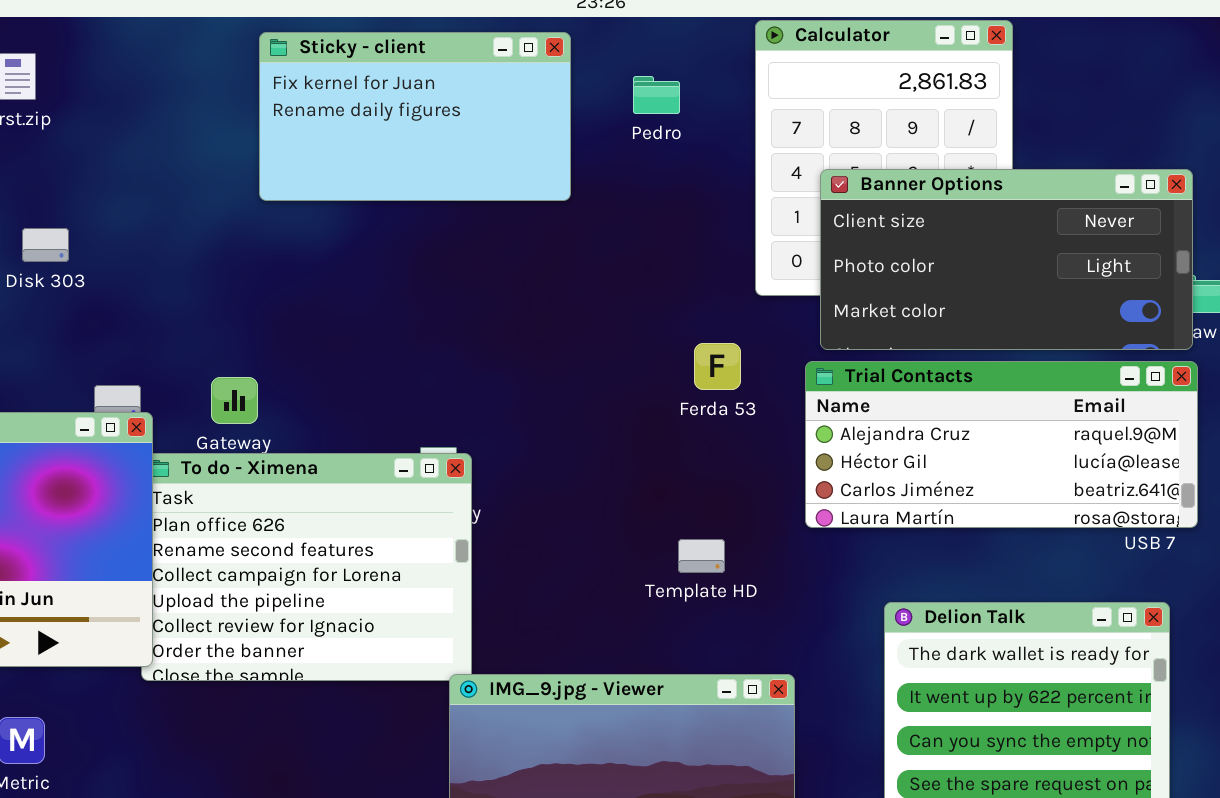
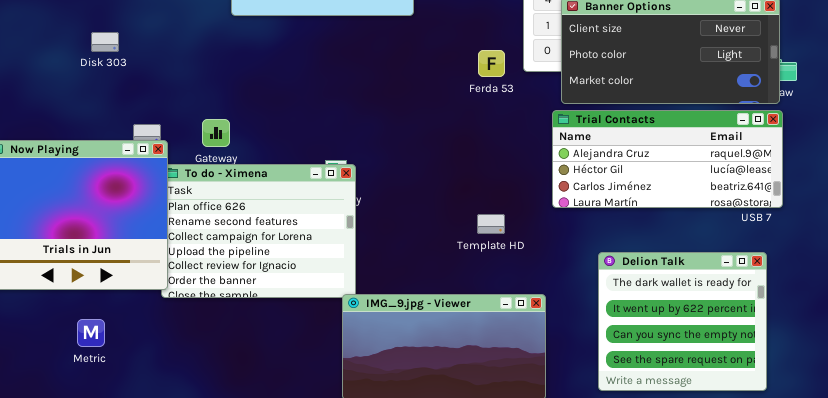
Ferda 53: [694,343,741,390] -> [478,50,505,77], moved

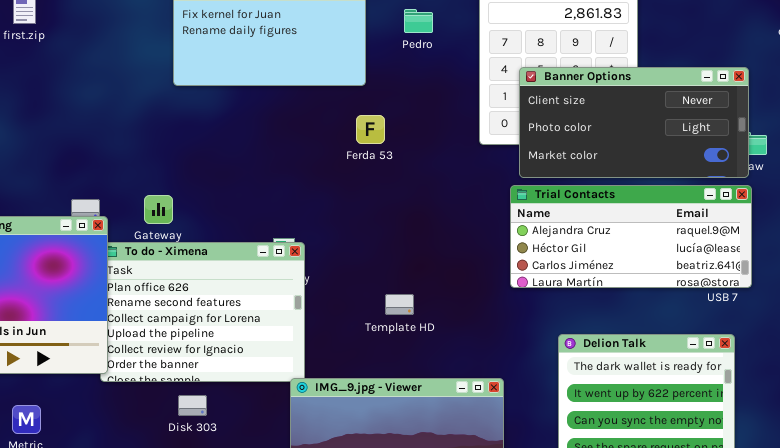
Disk 303: [91,32,119,52] -> [178,395,207,416], moved
Ferda 53: [478,50,505,77] -> [356,115,385,144], moved
Template HD: [477,214,505,234] -> [385,294,414,315], moved

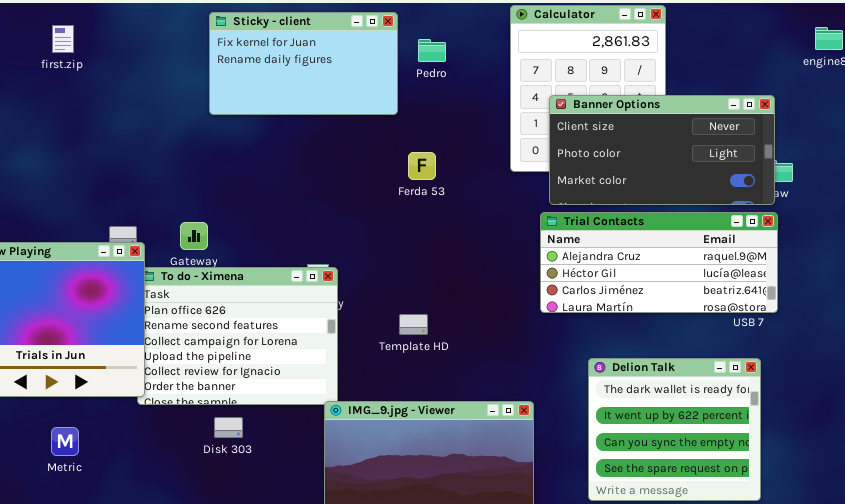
Pedro: [404,9,433,33] -> [418,39,446,62], moved
Ferda 53: [356,115,385,144] -> [408,152,436,180], moved
Template HD: [385,294,414,315] -> [399,314,428,335], moved

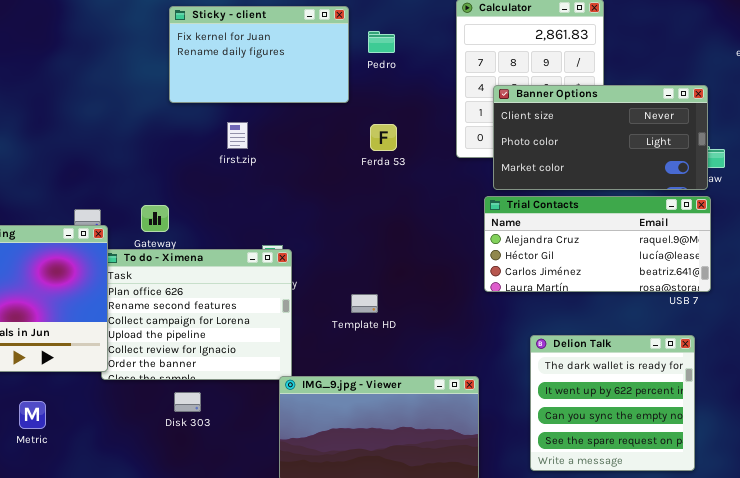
first.zip: [52,25,74,53] -> [227,122,248,149], moved
Ferda 53: [408,152,436,180] -> [370,124,397,151], moved

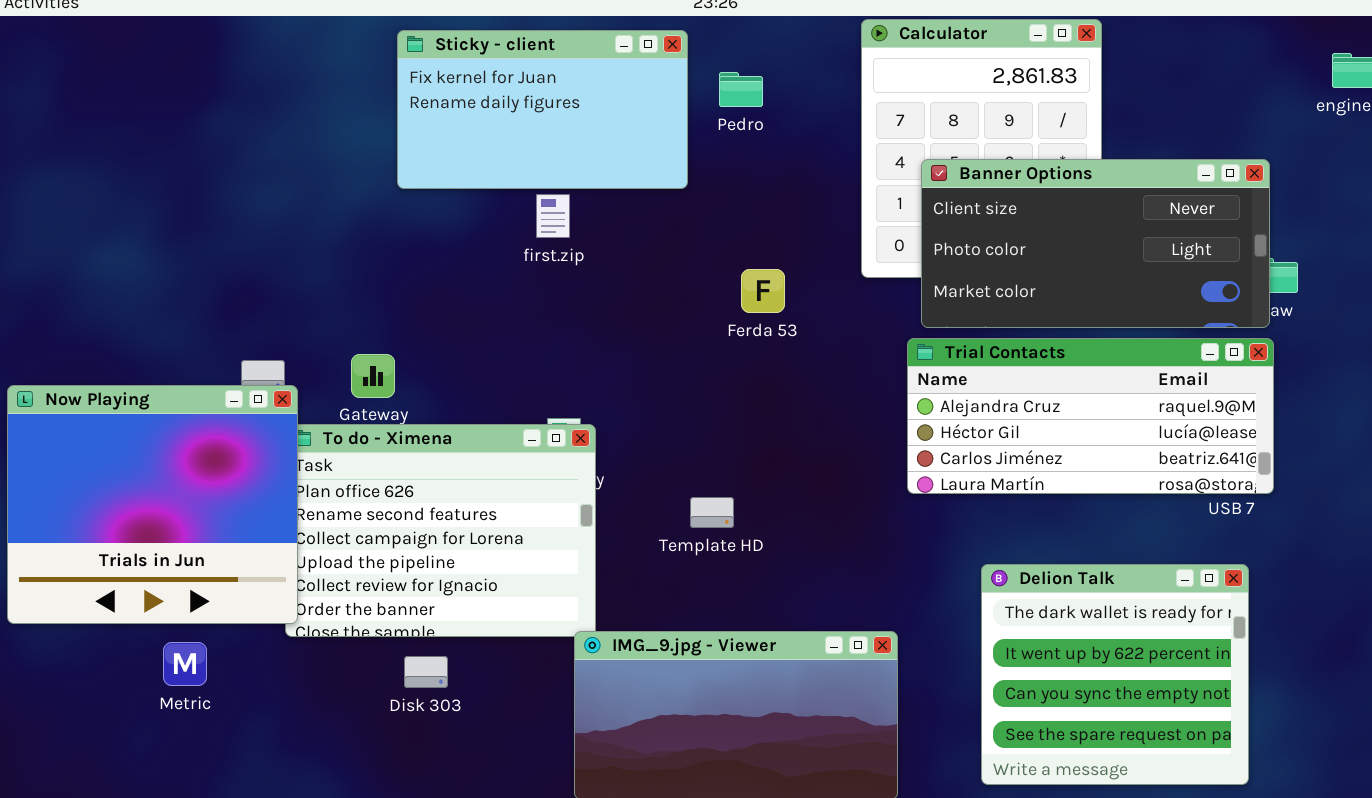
first.zip: [227,122,248,149] -> [536,194,570,238], moved
Ferda 53: [370,124,397,151] -> [741,269,785,313], moved
Metric: [19,401,46,429] -> [163,642,207,686], moved

